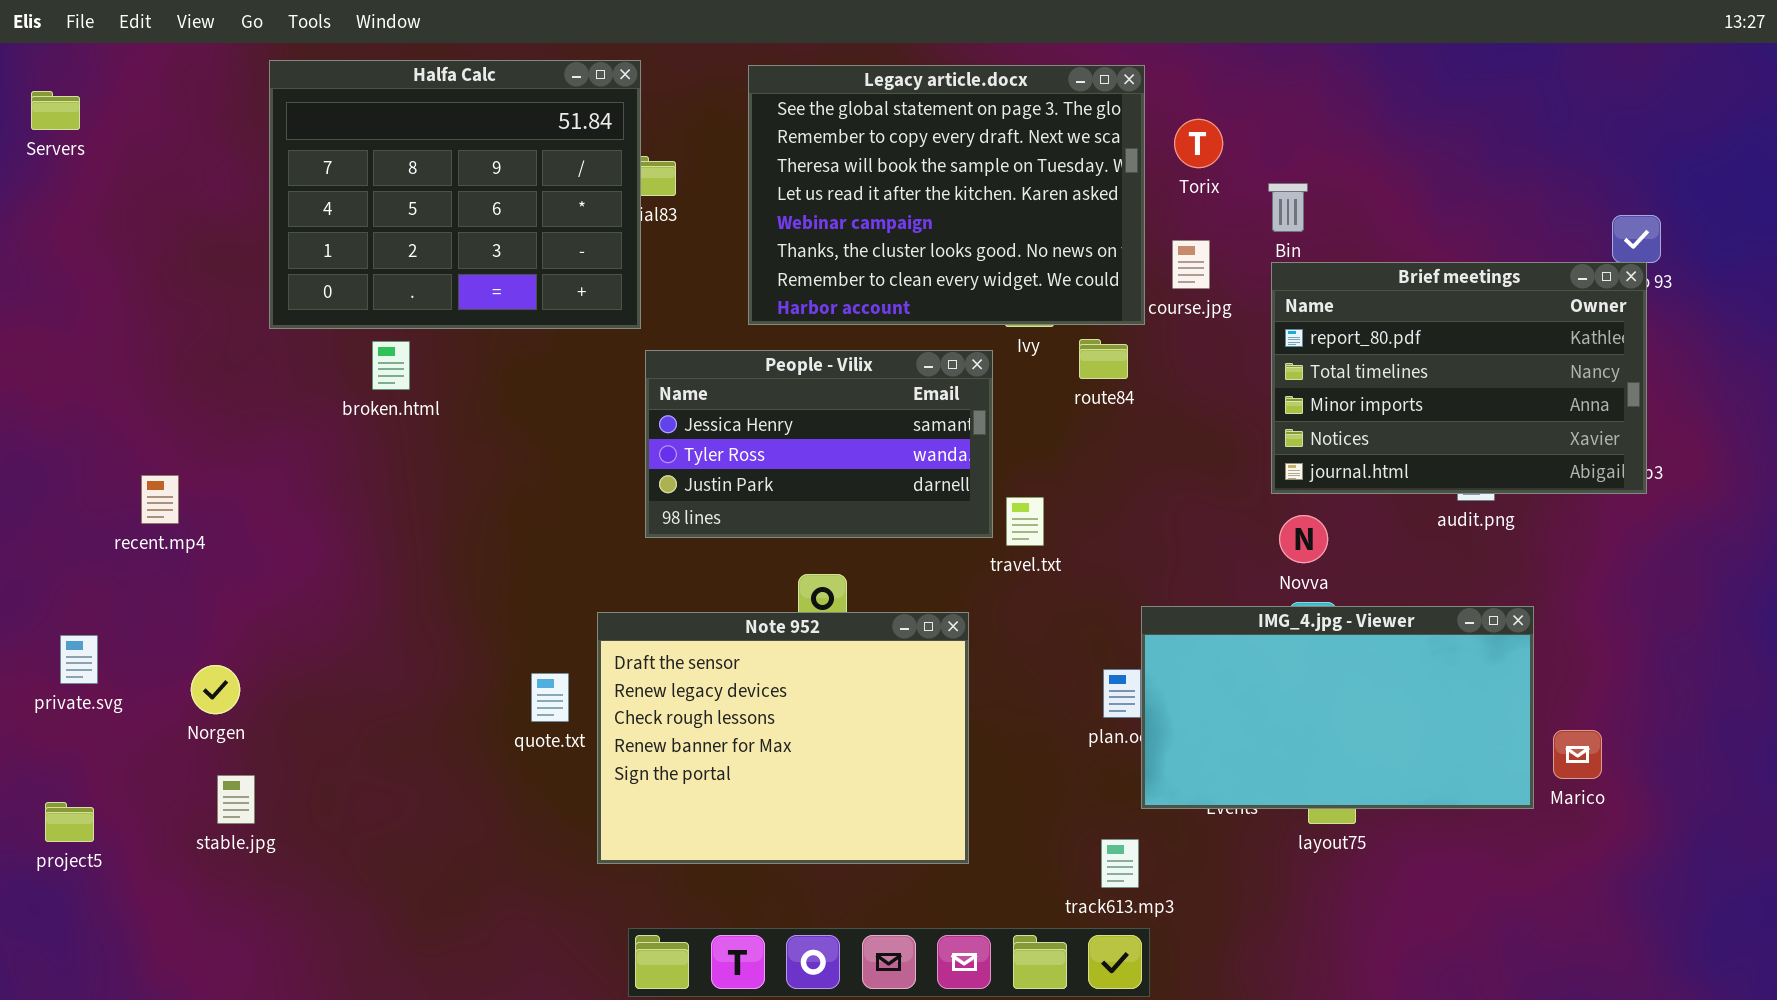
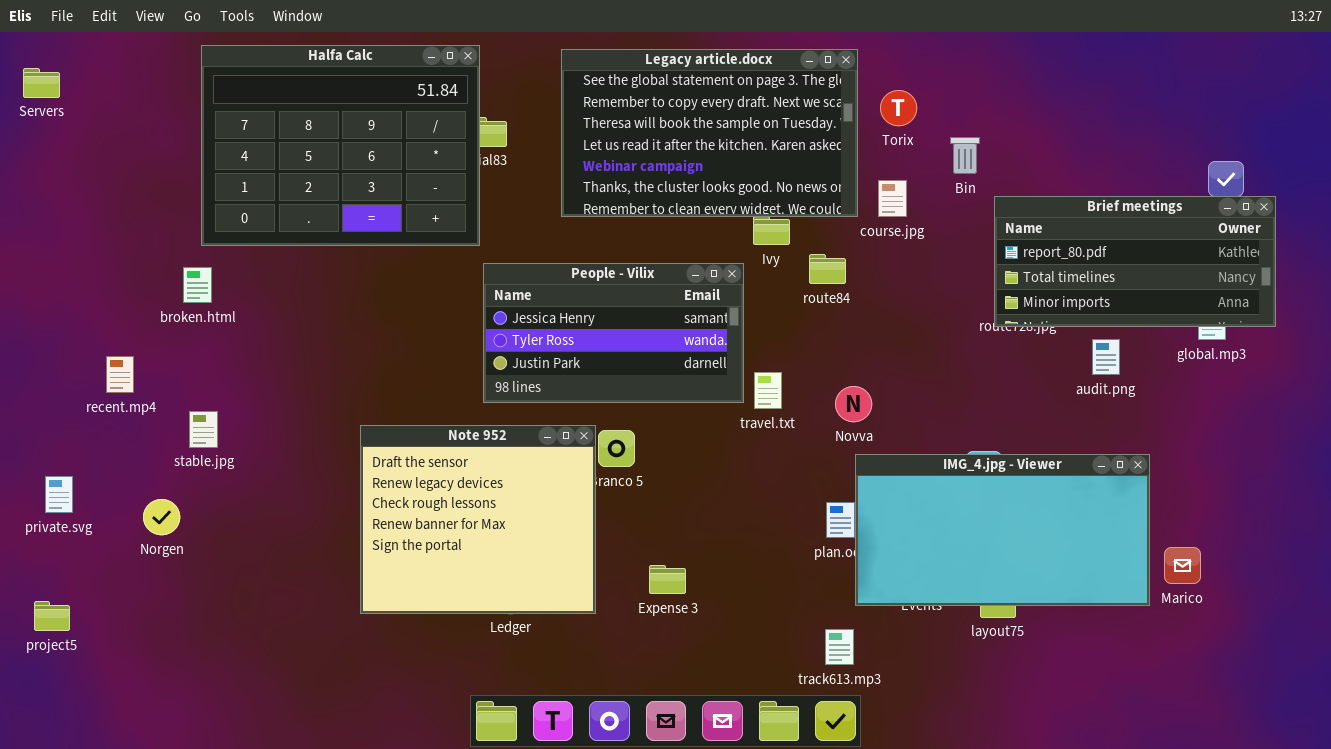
Legacy article.docx: [748,65,1145,325] -> [561,49,858,217], resized
Brief meetings: [1271,262,1647,494] -> [994,196,1276,327], moved, resized
broken.html: [372,341,410,390] -> [183,267,212,303], moved
Novva: [1279,515,1328,563] -> [835,386,872,422], moved
Note 952: [597,612,969,864] -> [360,425,596,614], moved, resized
stable.jpg: [217,775,255,824] -> [189,411,218,448], moved

